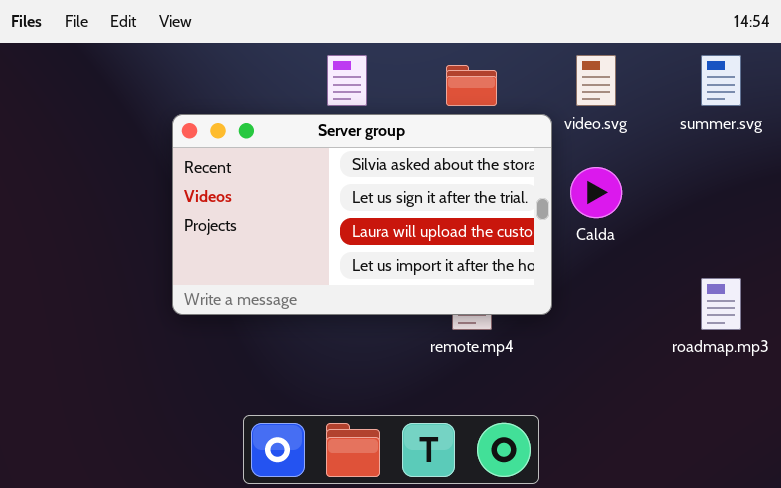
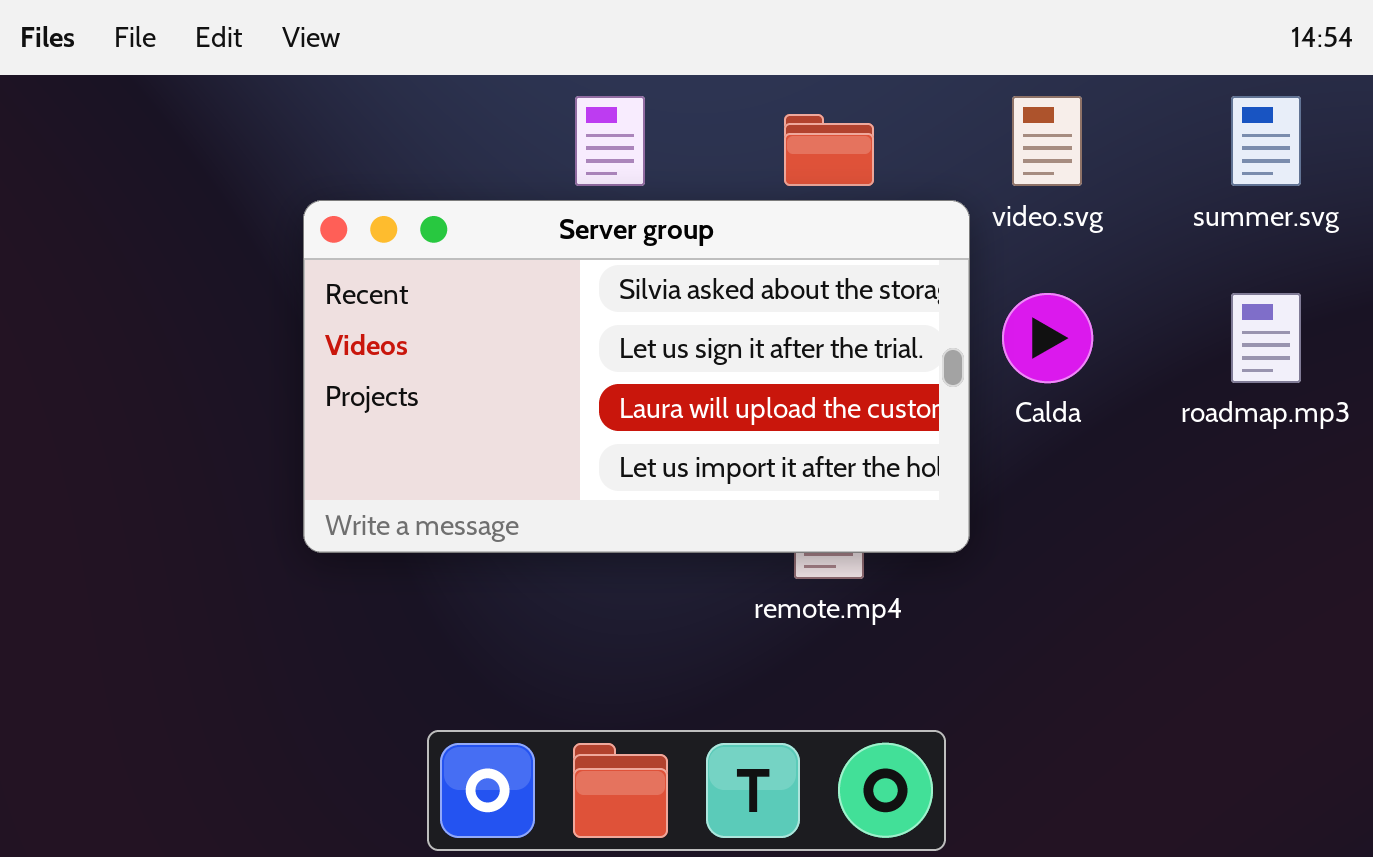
roadmap.mp3: [701,278,741,330] -> [1231,293,1301,383], moved

